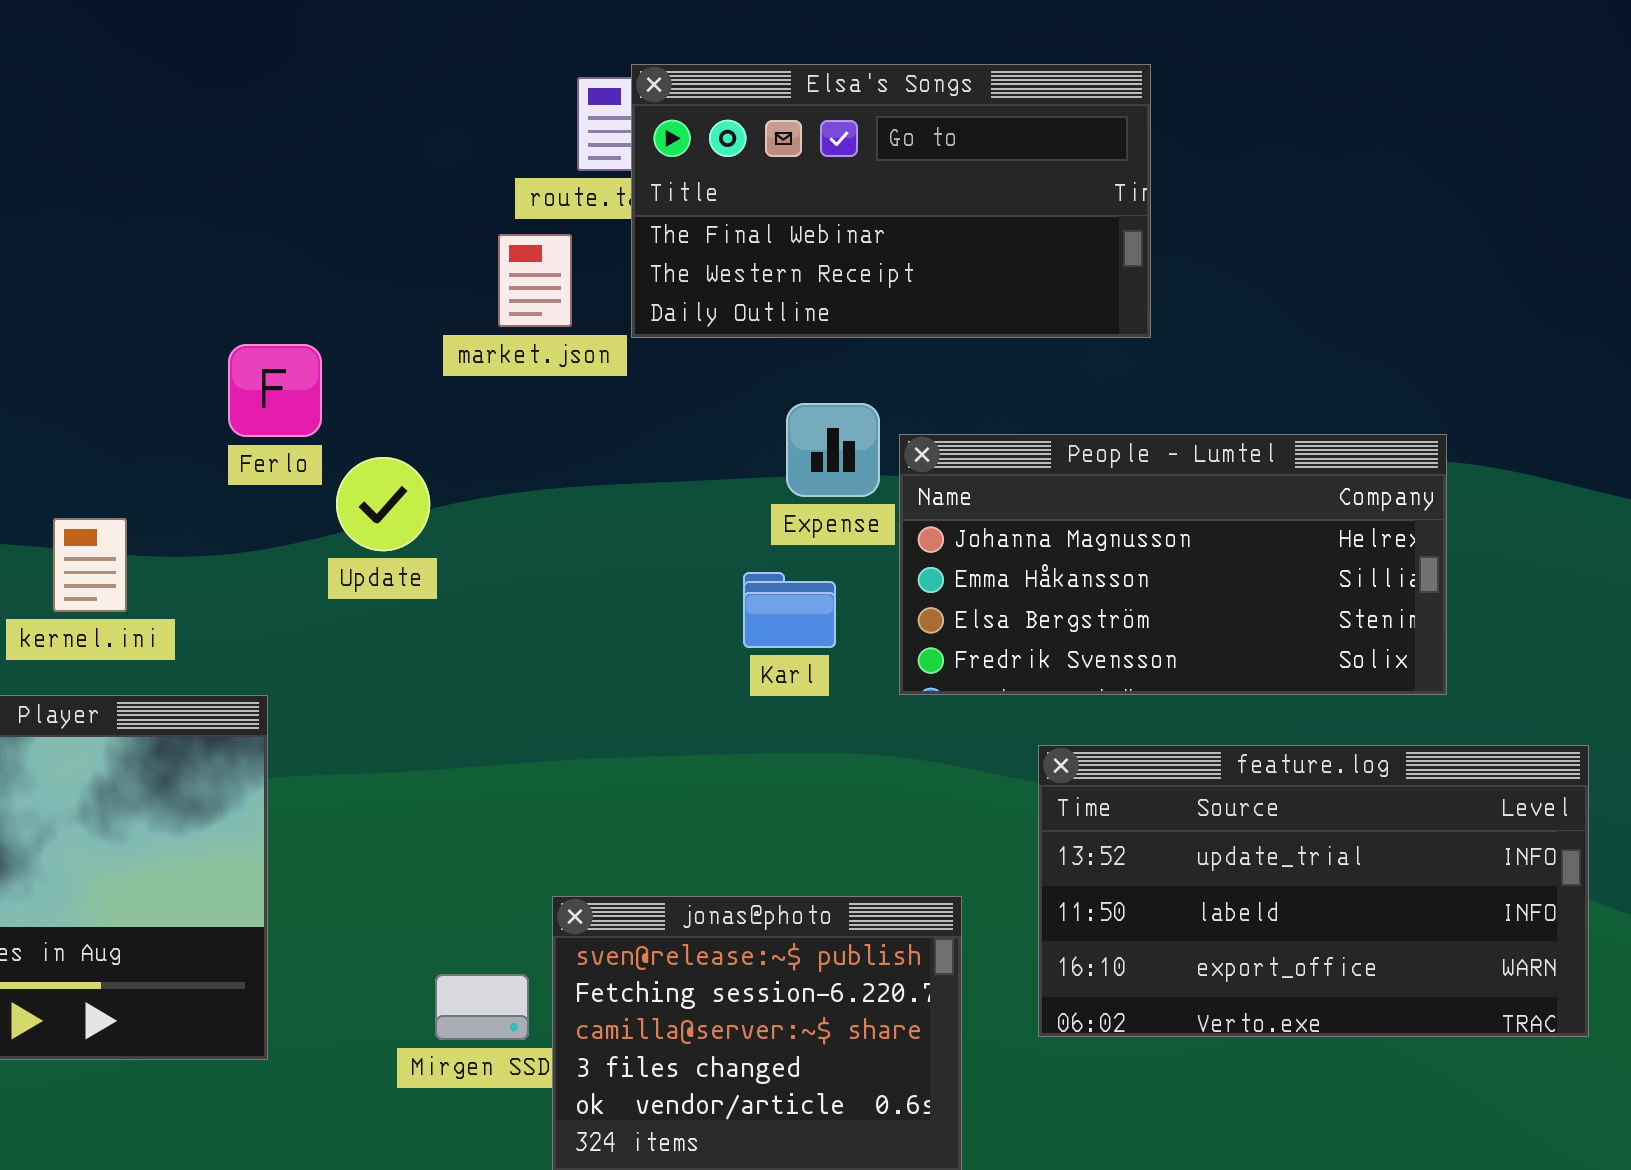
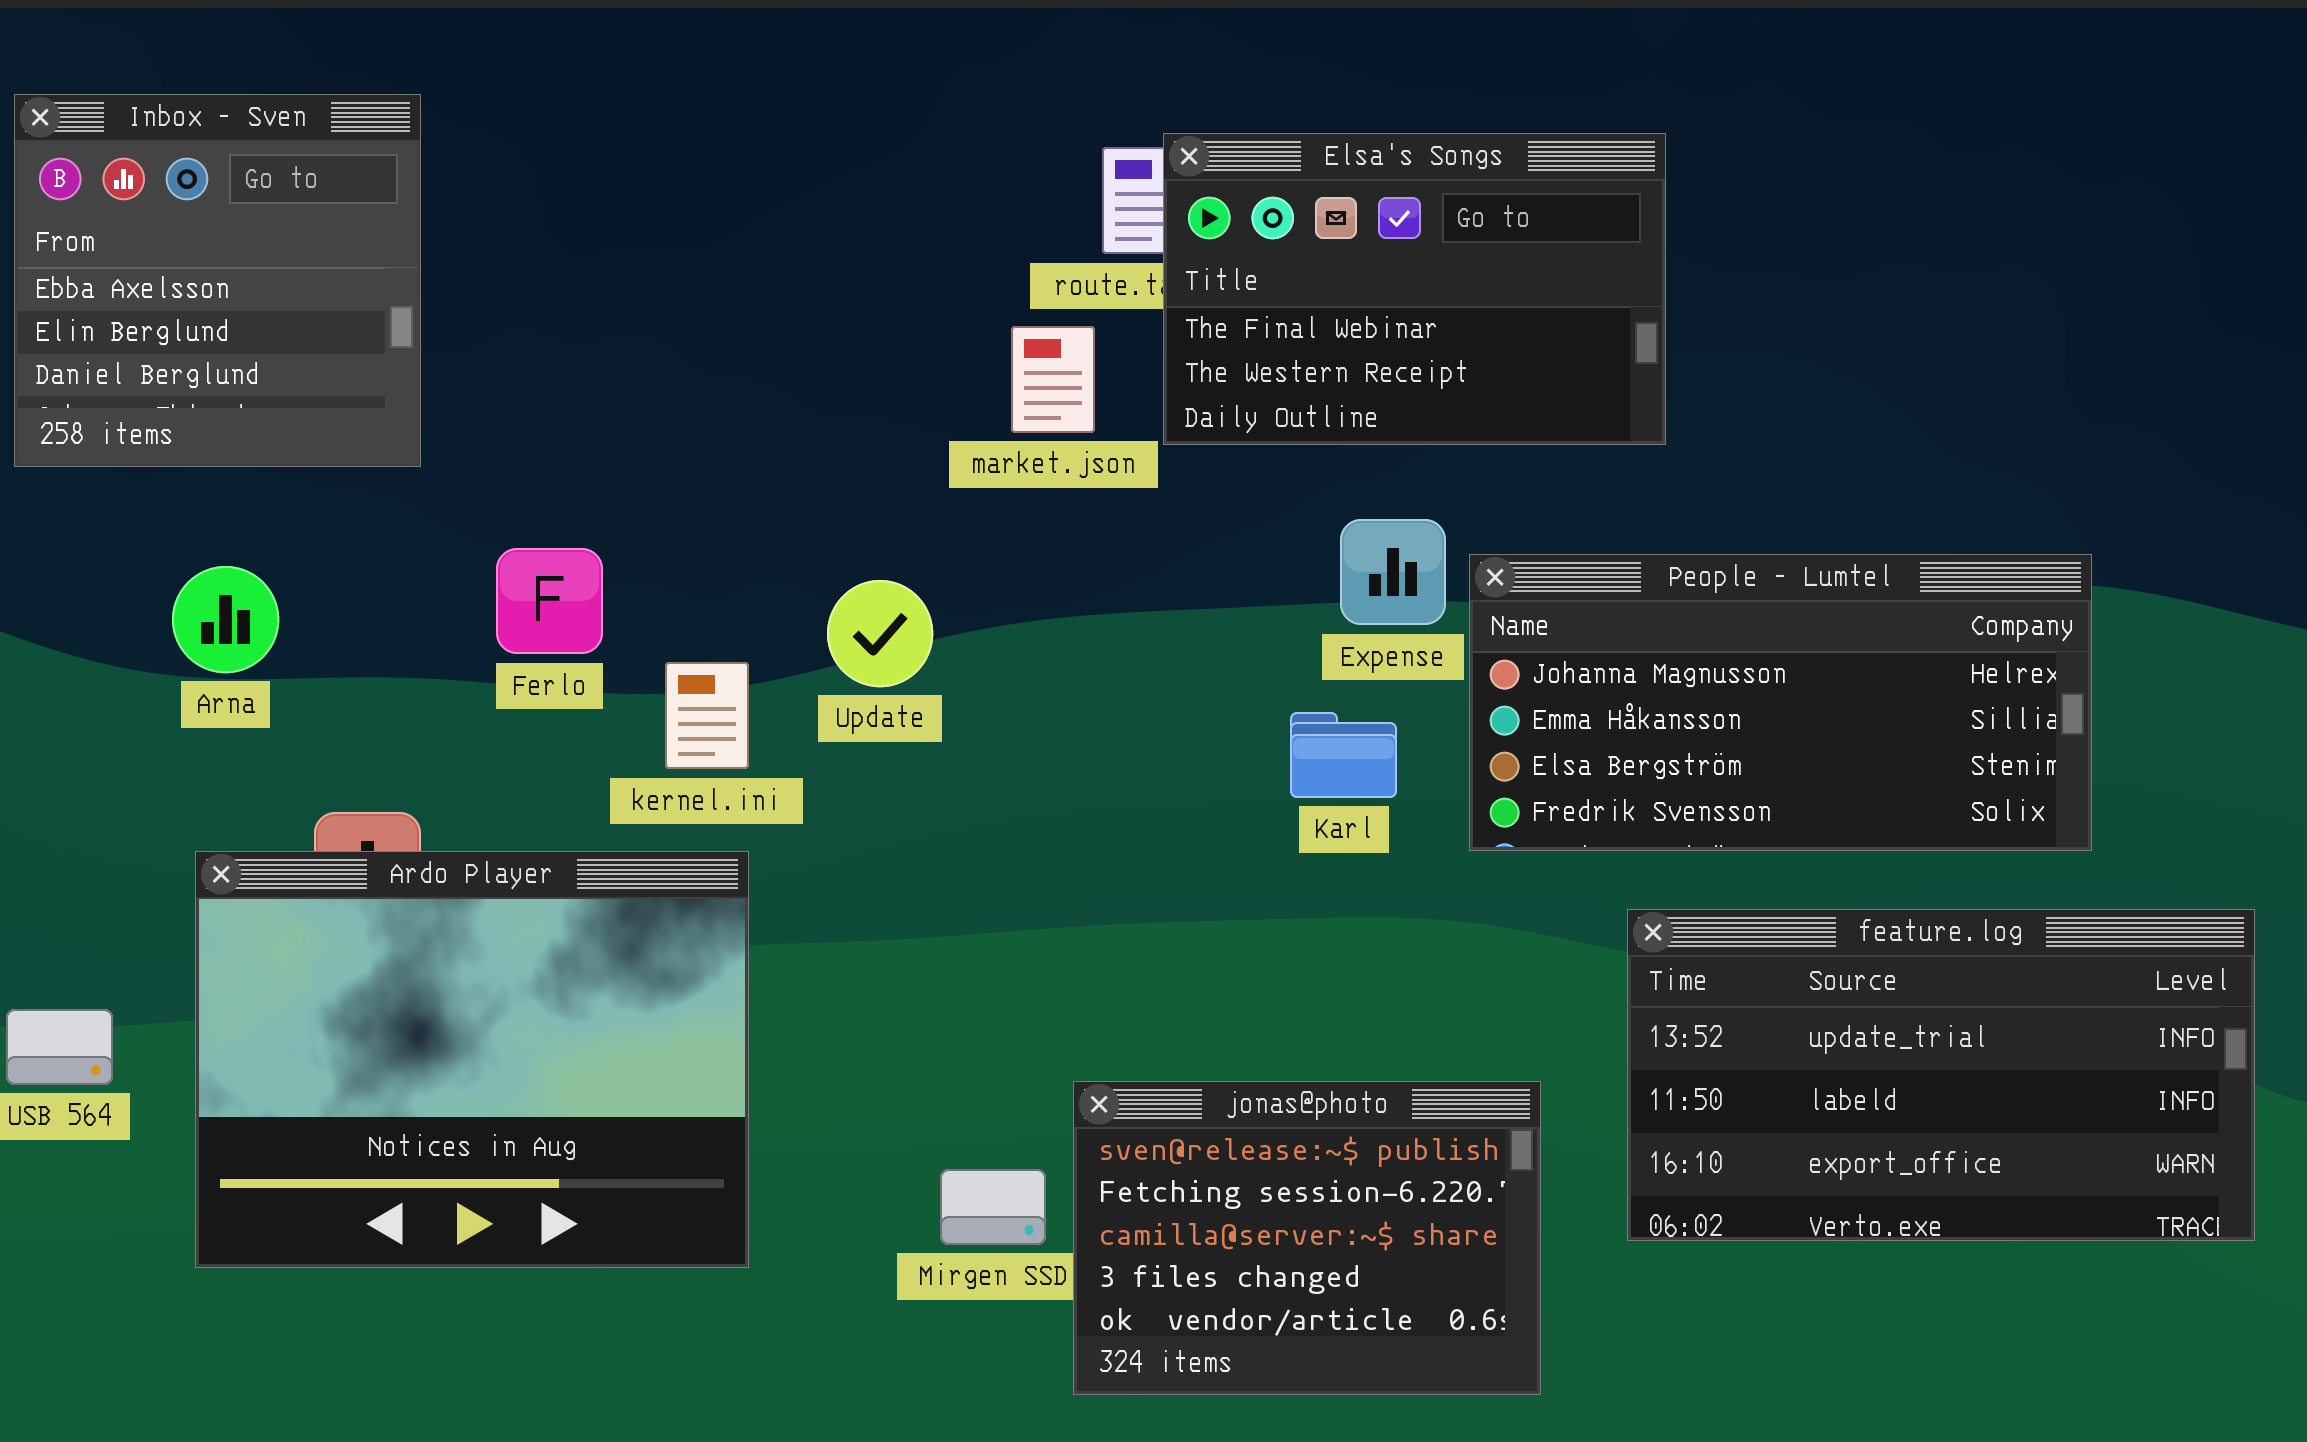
Elsa's Songs: [631,64,1151,338] -> [1163,133,1666,445], resized
Ferlo: [228,344,322,437] -> [496,548,603,654], moved
kernel.ini: [53,518,127,612] -> [665,662,749,769], moved

